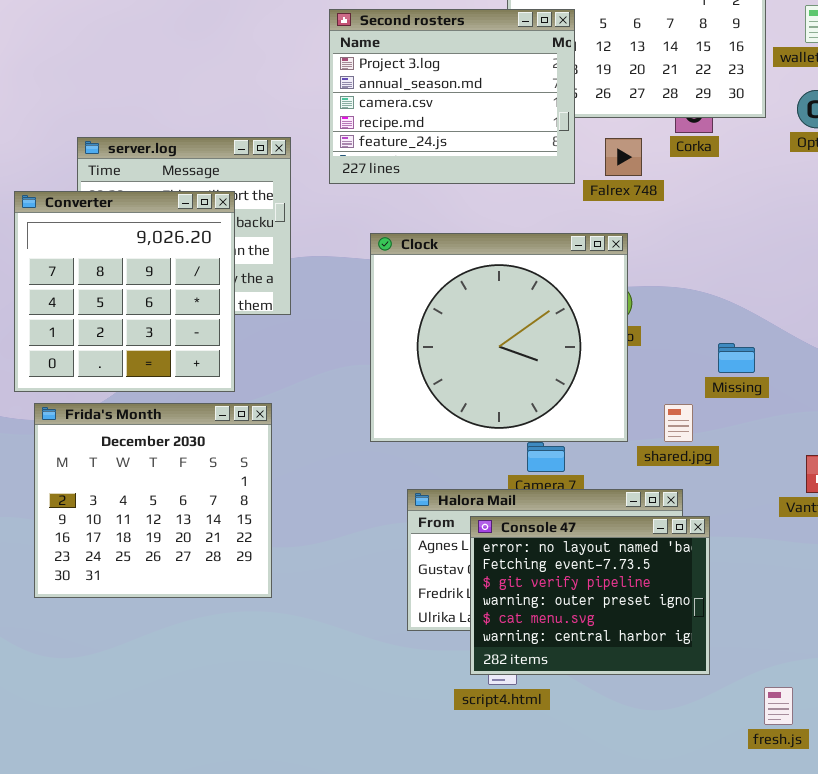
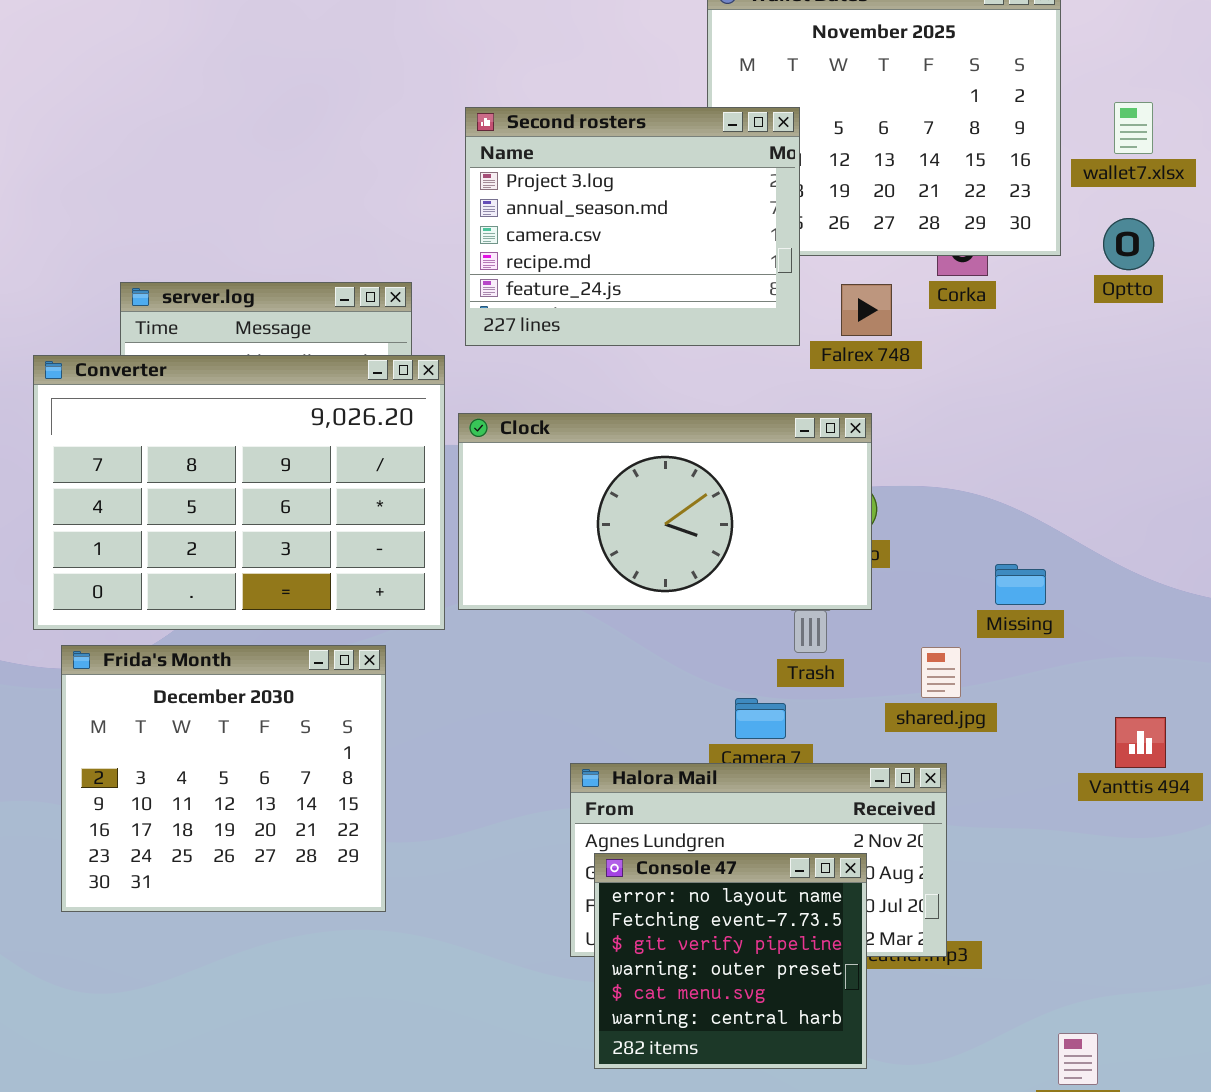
Converter: [14,191,235,392] -> [33,355,445,630], resized
Clock: [370,233,628,442] -> [458,413,872,610], resized
Console 47: [470,516,710,675] -> [594,853,867,1069], moved, resized

